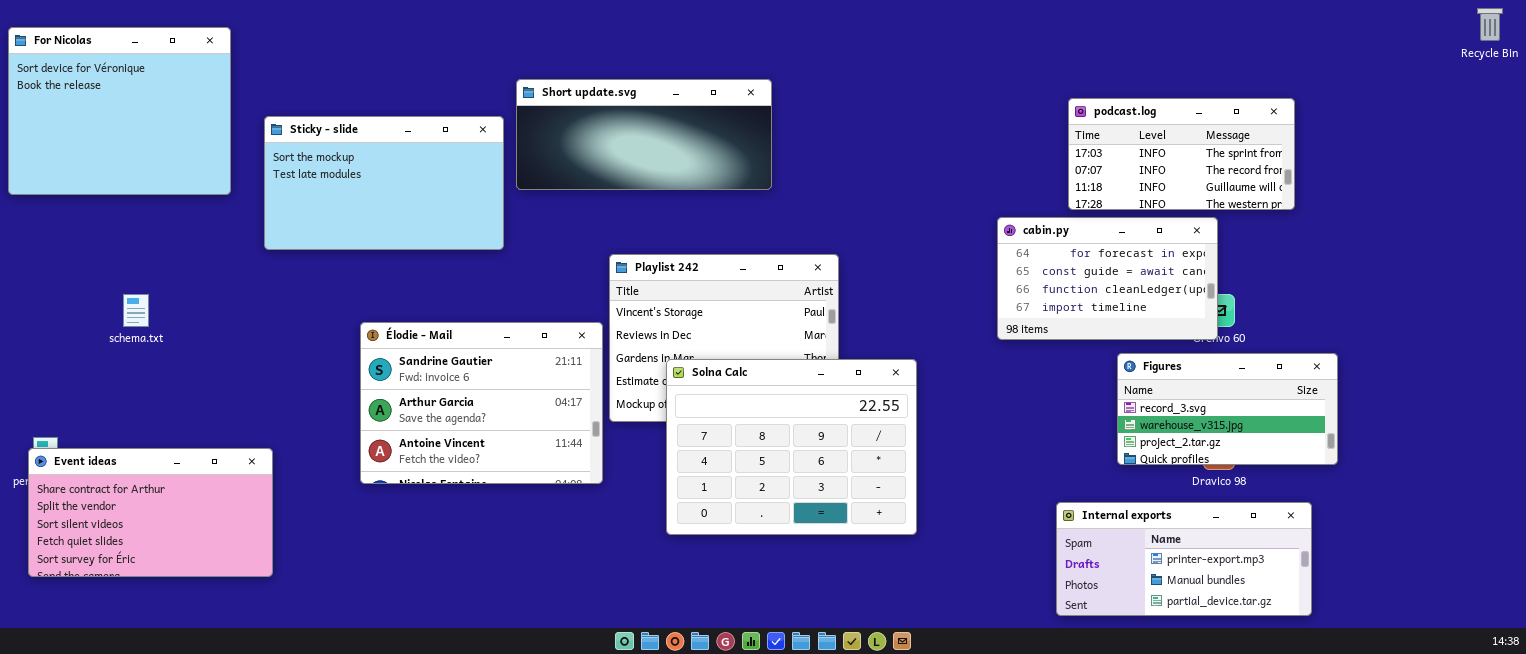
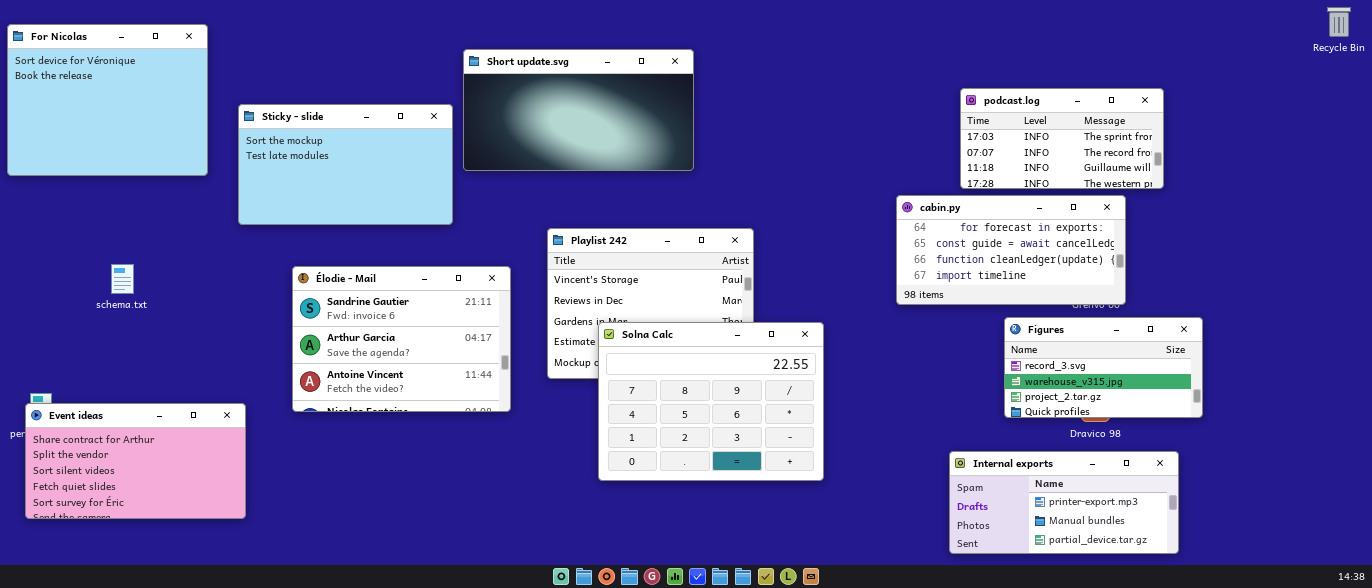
Short update.svg: [516,79,772,190] -> [463,49,694,171], resized
cabin.py: [997,217,1218,340] -> [896,195,1126,305], resized
Élodie - Mail: [360,322,603,484] -> [292,266,511,412], moved

